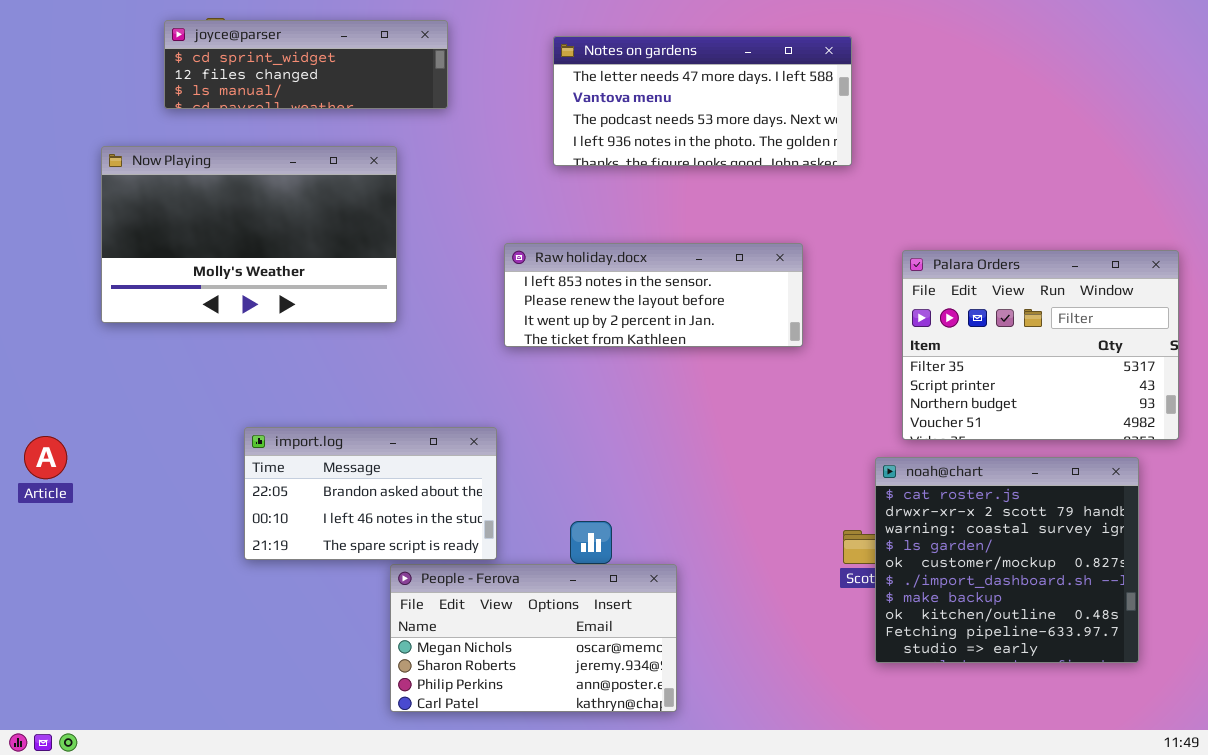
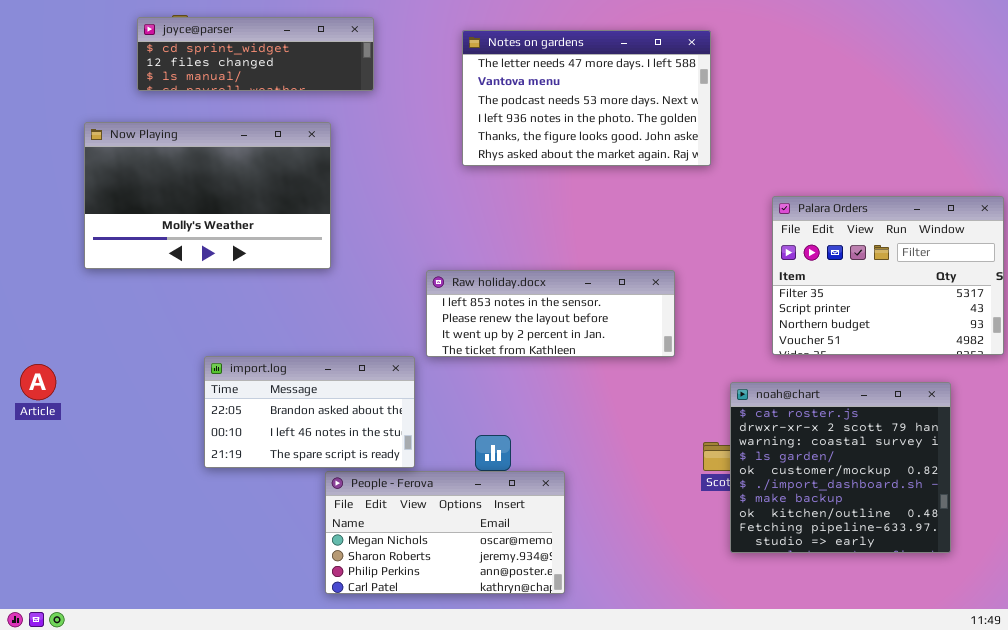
Notes on gardens: [553,36,852,166] -> [462,30,711,166], resized
Raw holiday.docx: [504,243,803,347] -> [426,270,675,357], moved
Palara Orders: [902,250,1179,440] -> [772,196,1004,355], moved

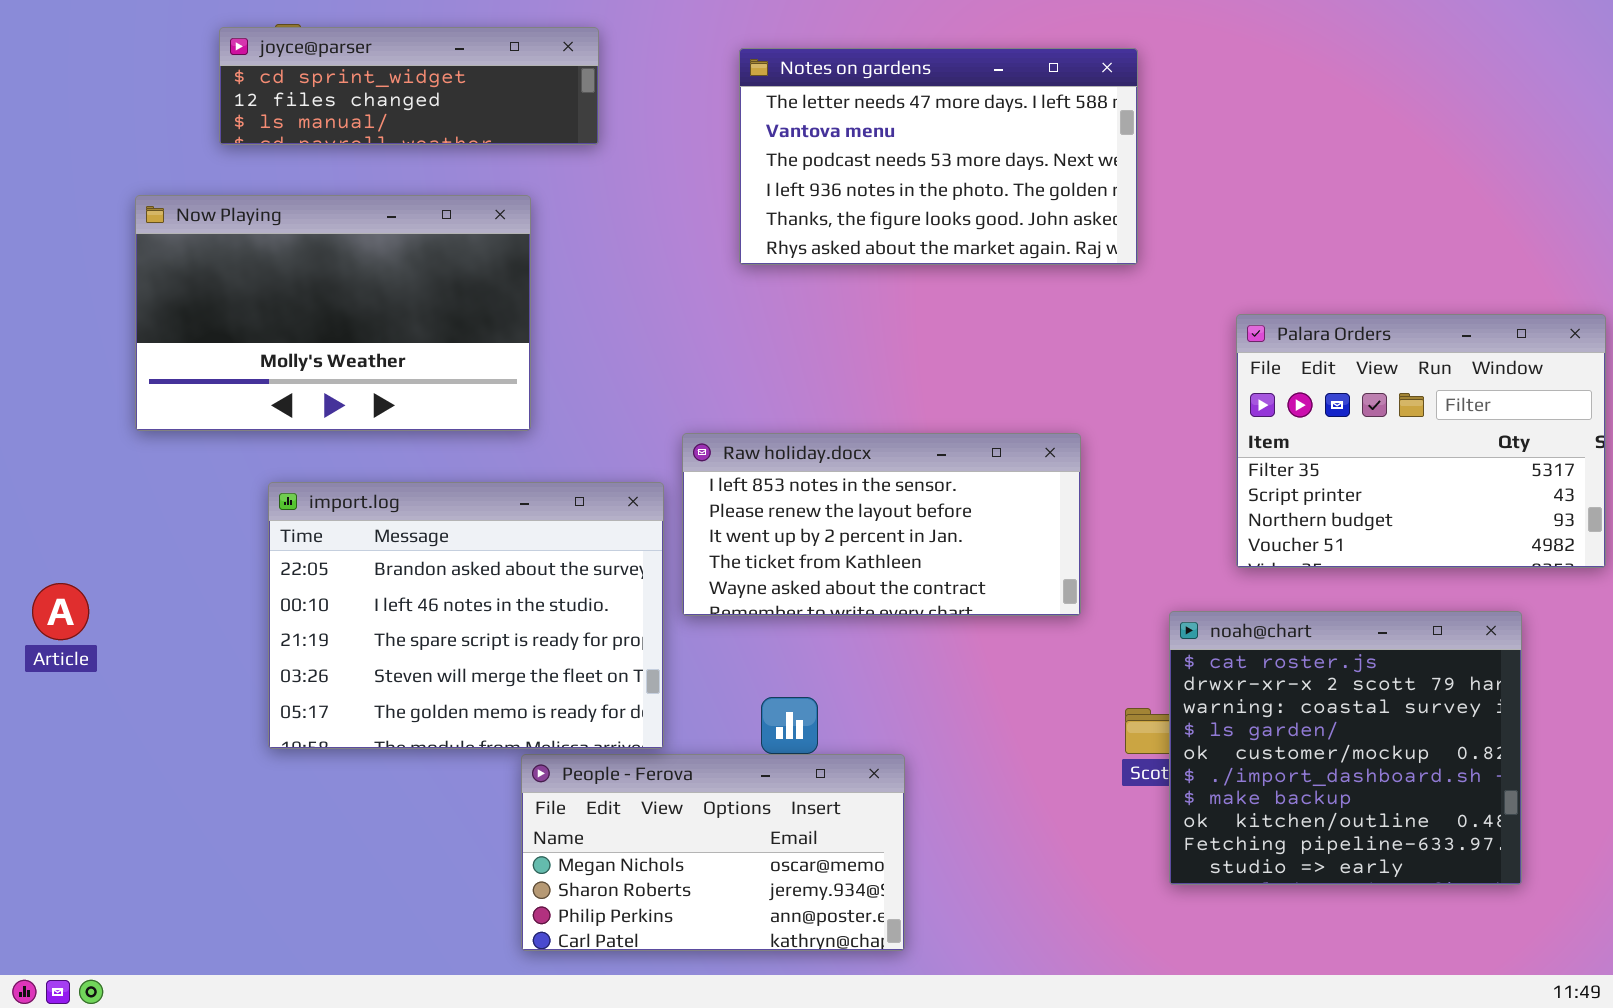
Raw holiday.docx: [426,270,675,357] -> [682,433,1081,616], resized
import.log: [204,356,415,468] -> [268,482,664,749], resized

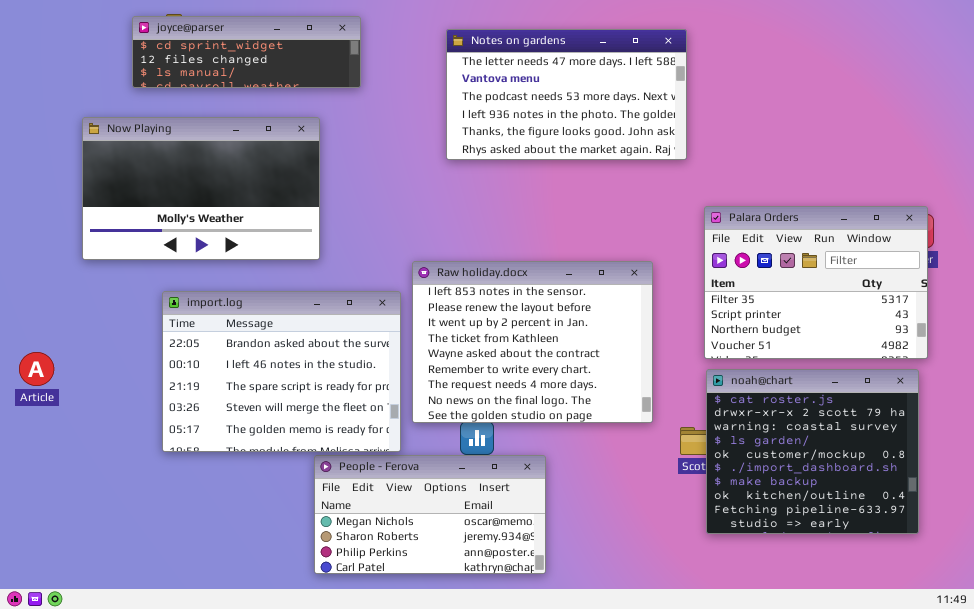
Palara Orders: [1236,314,1606,568] -> [704,206,928,359], moved
Raw holiday.docx: [682,433,1081,616] -> [412,261,653,423], resized

